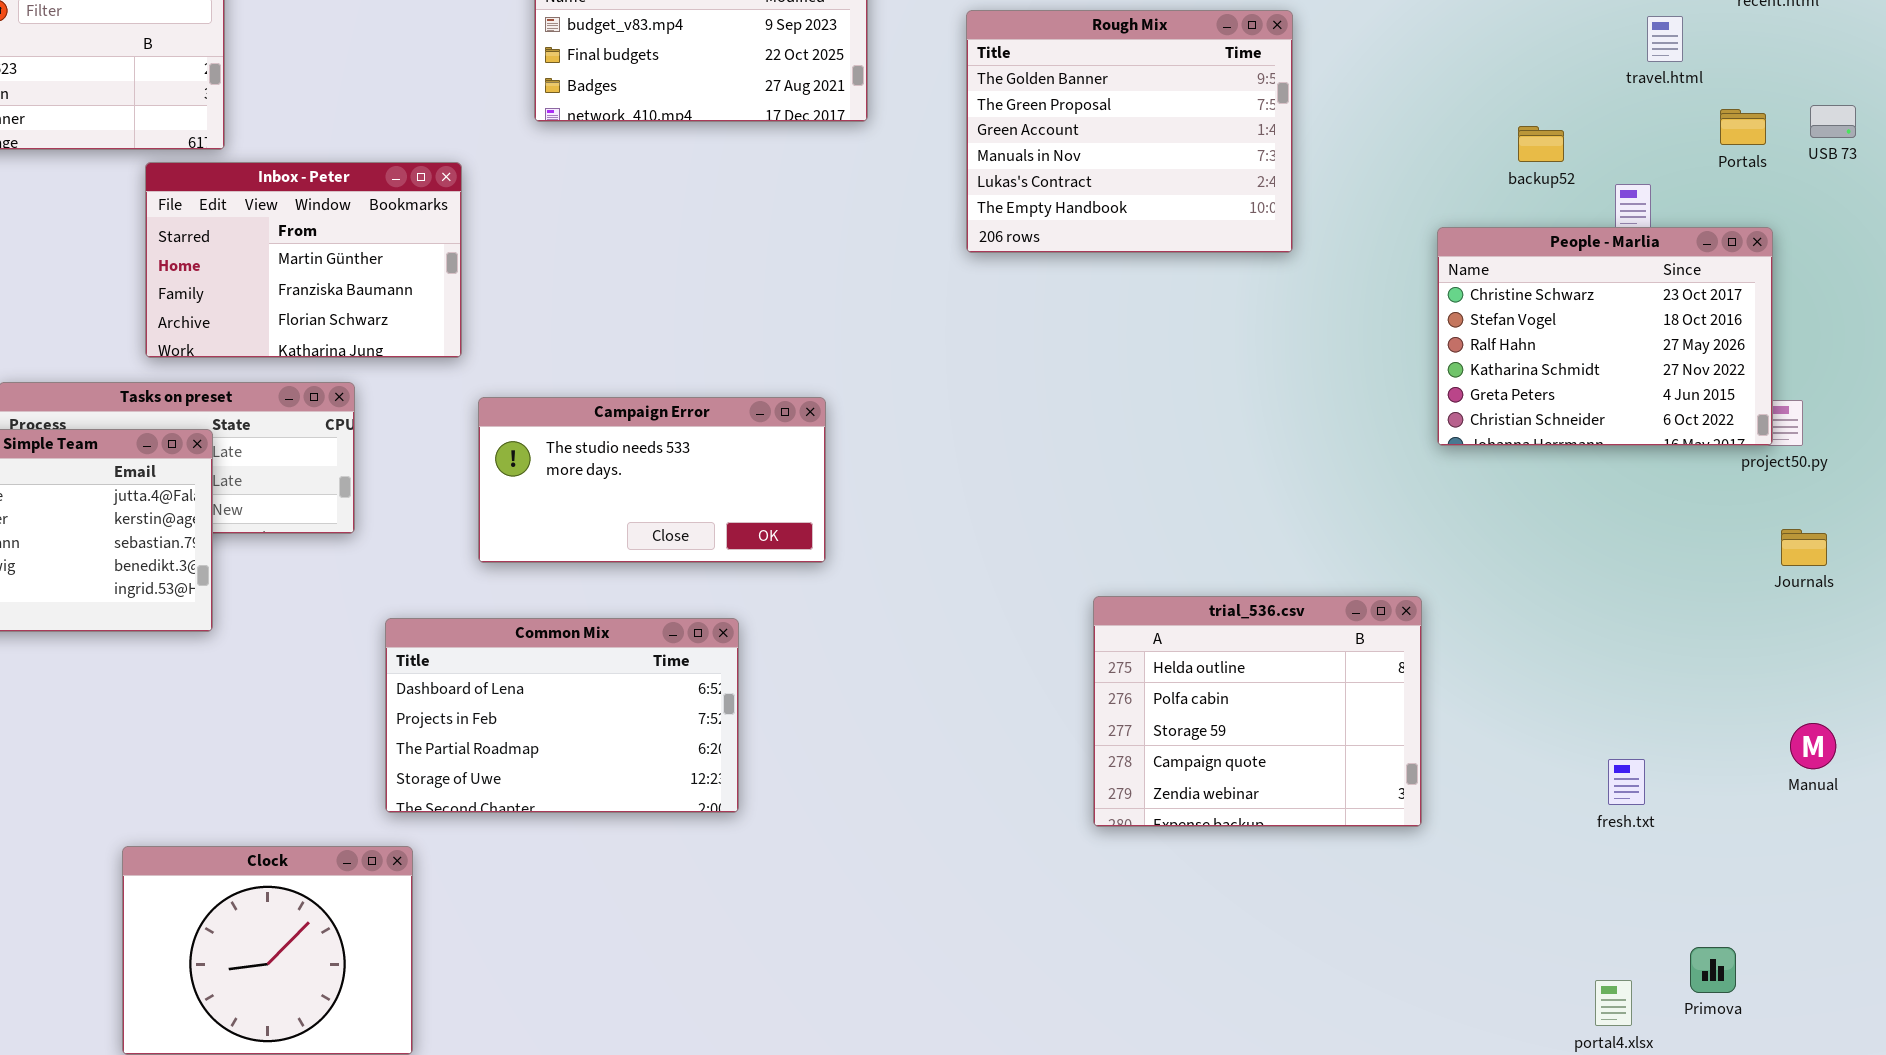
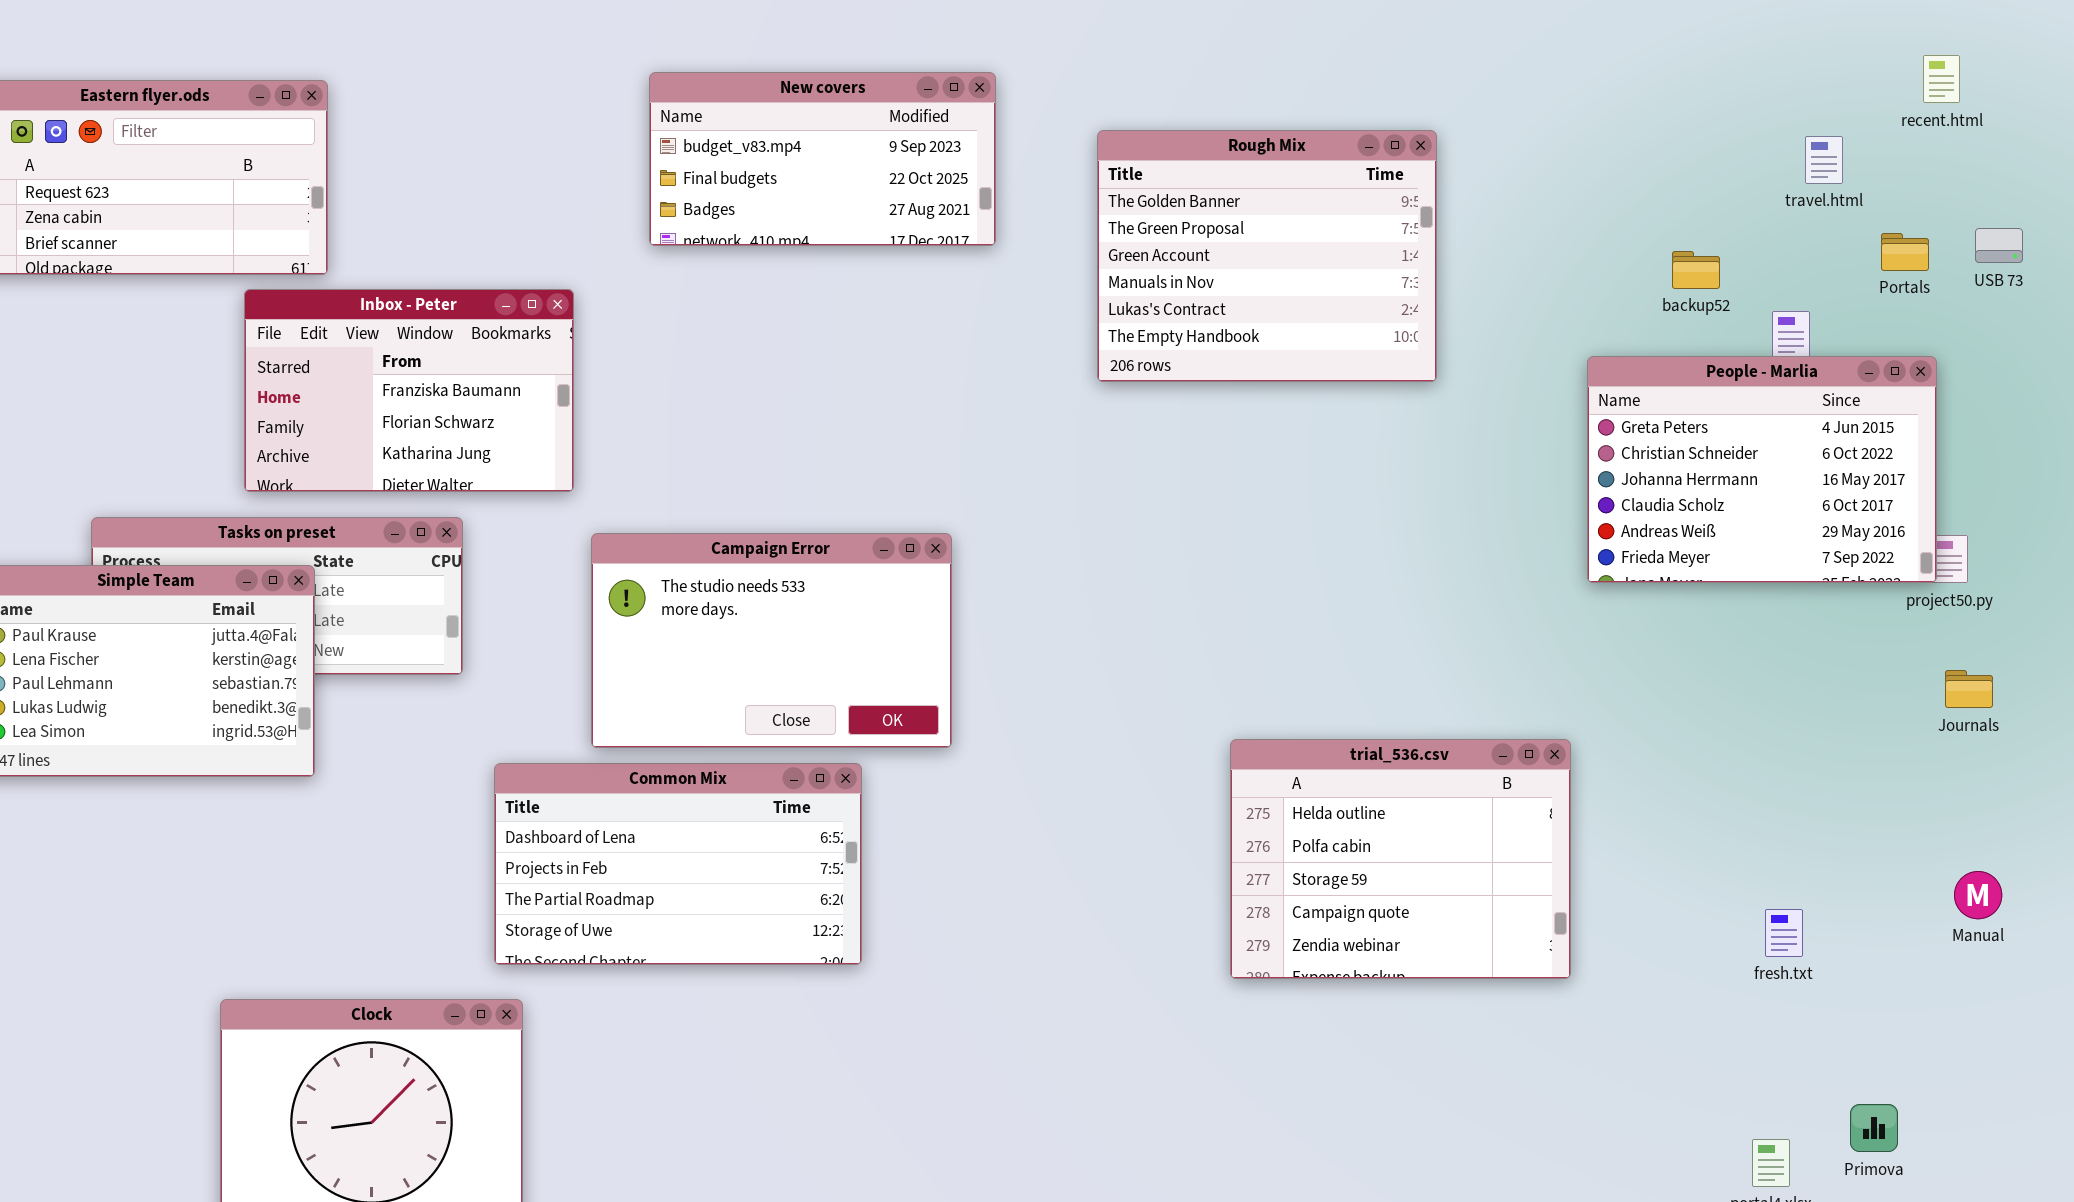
Inbox - Peter: [145,162,462,358] -> [244,289,574,492], scrolled down 1 row
People - Marlia: [1437,227,1773,446] -> [1587,356,1937,583], scrolled down 4 rows
Campaign Error: [478,397,826,563] -> [591,533,952,748], resized

